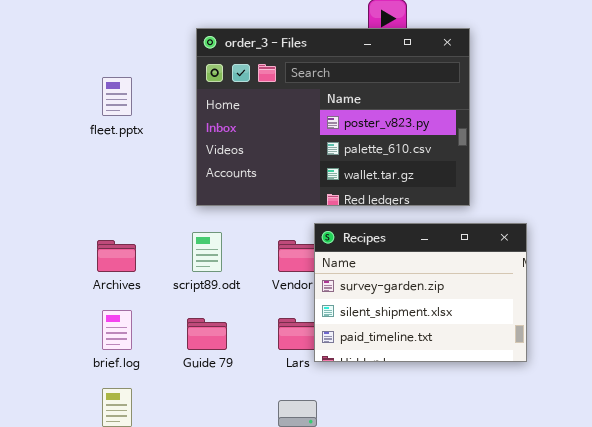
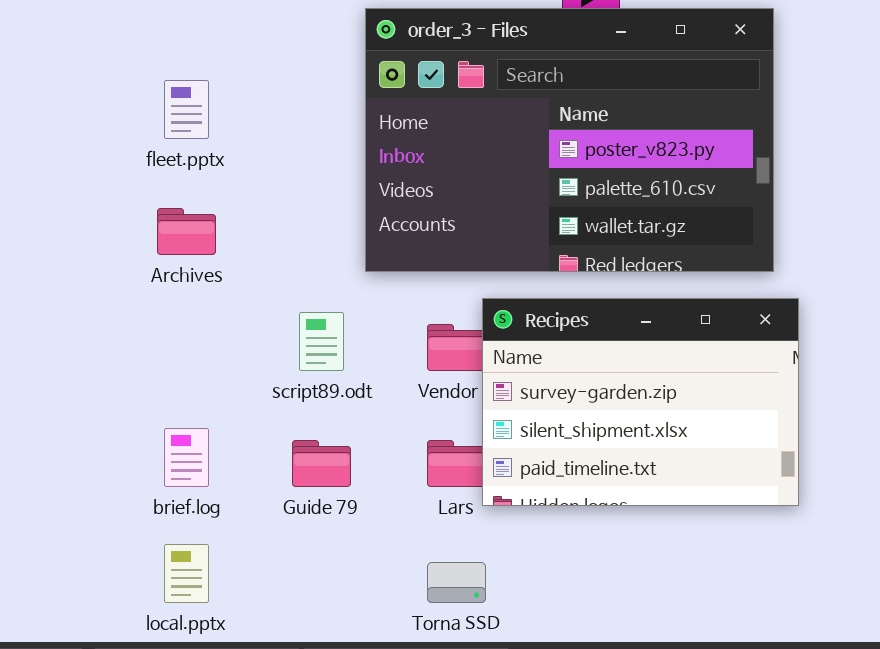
order_3 - Files: [196,28,470,206] -> [365,8,774,272], moved
Archives: [97,240,136,272] -> [157,208,216,255], moved

